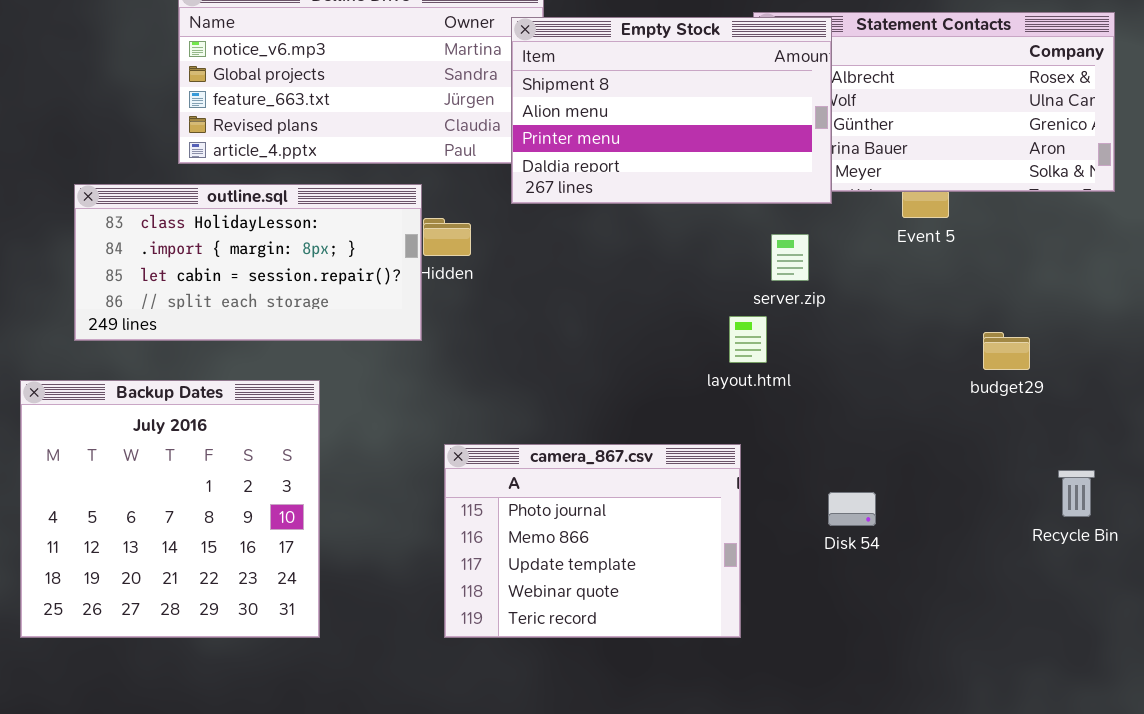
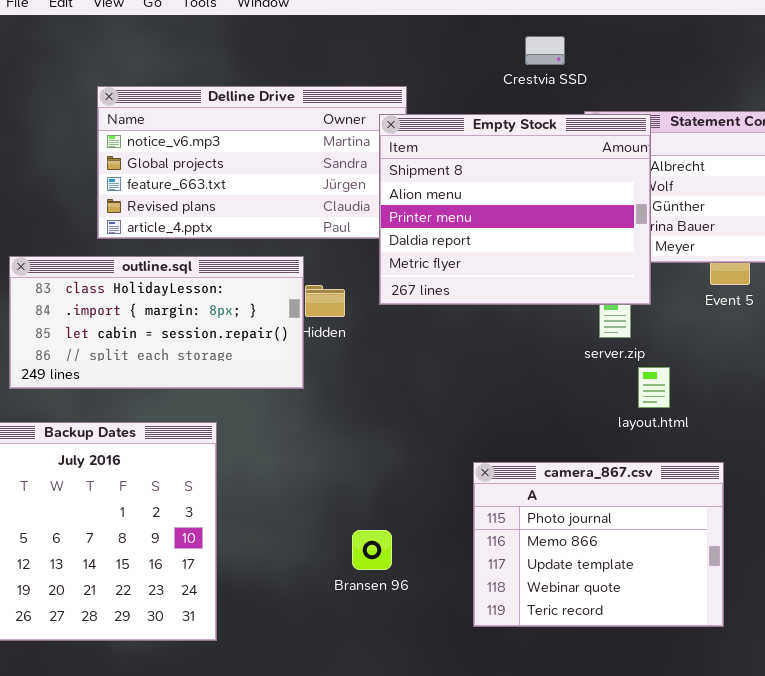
Empty Stock: [511,17,832,204] -> [379,114,651,305], resized
layout.html: [729,316,767,363] -> [638,367,670,408], moved
camera_867.csv: [444,444,741,638] -> [473,462,724,627], moved

